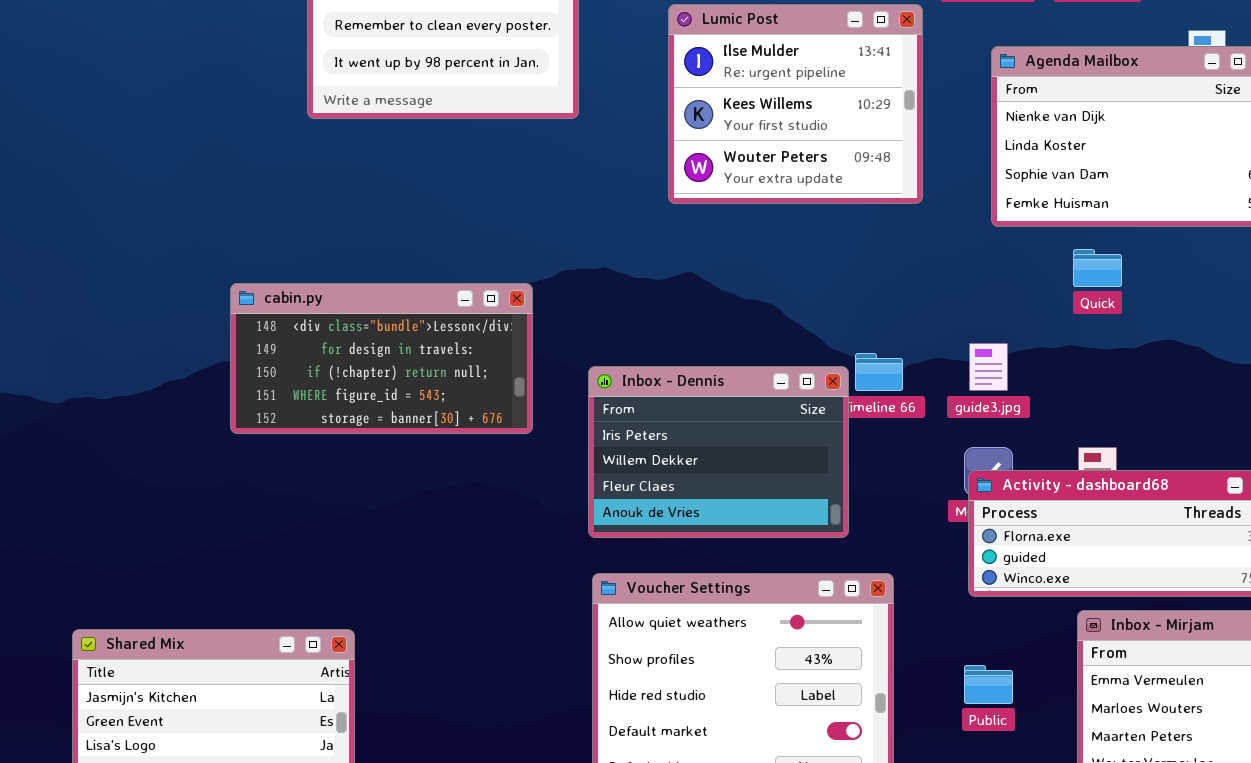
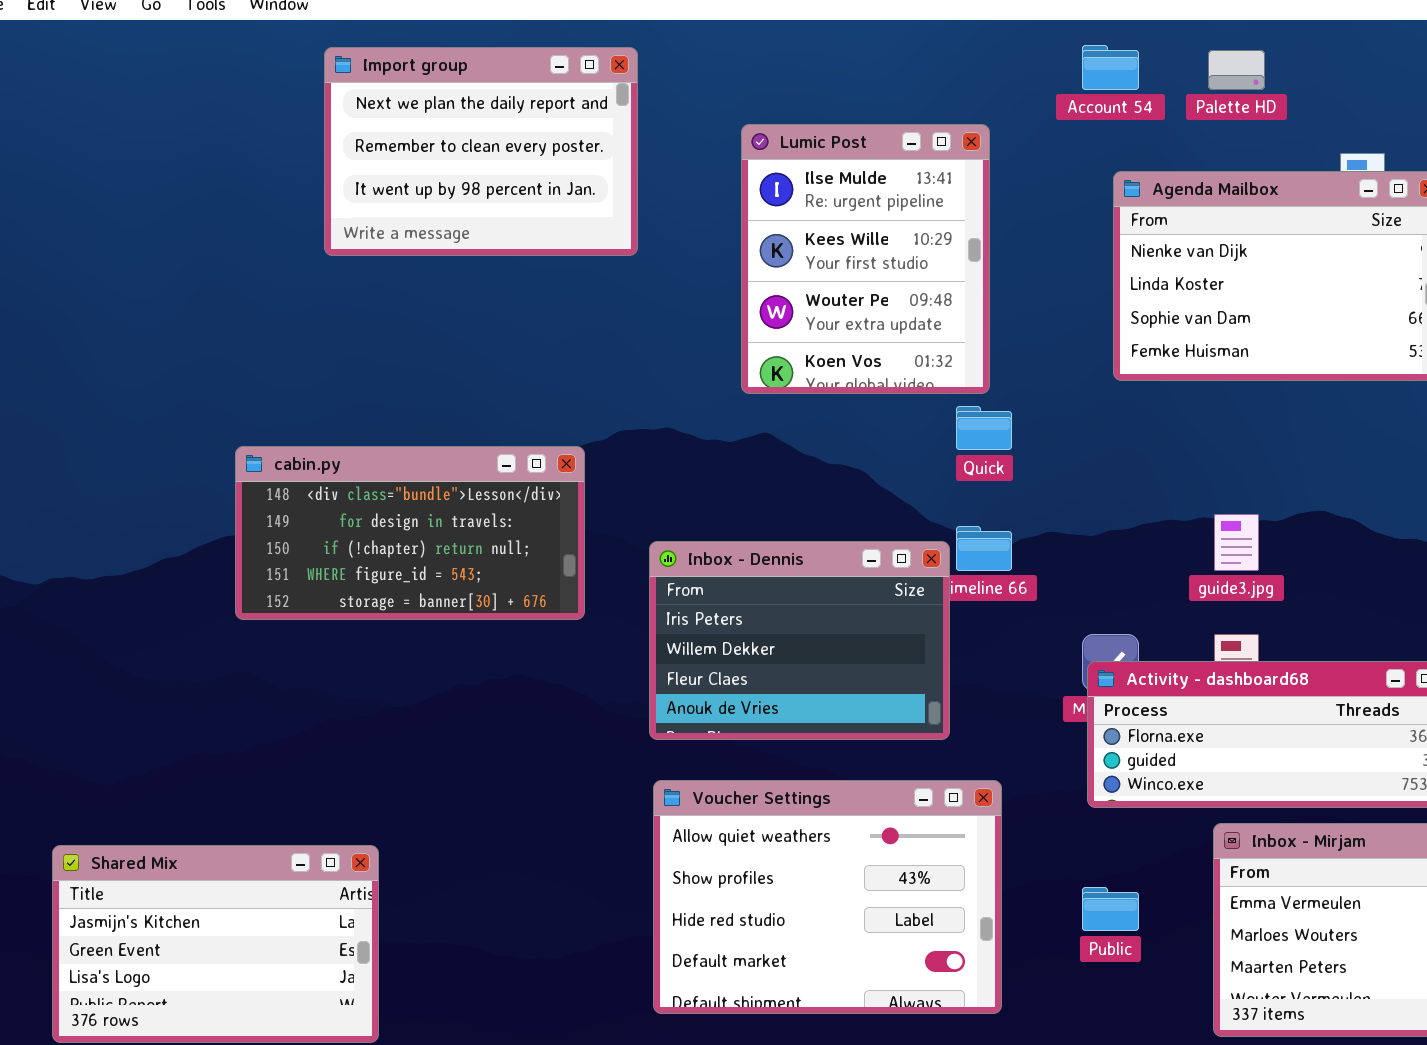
Lumic Post: [668,4,923,204] -> [741,124,990,394], resized
Quick: [1073,249,1122,287] -> [956,406,1012,450], moved
guide3.jpg: [969,343,1008,391] -> [1214,514,1259,571], moved

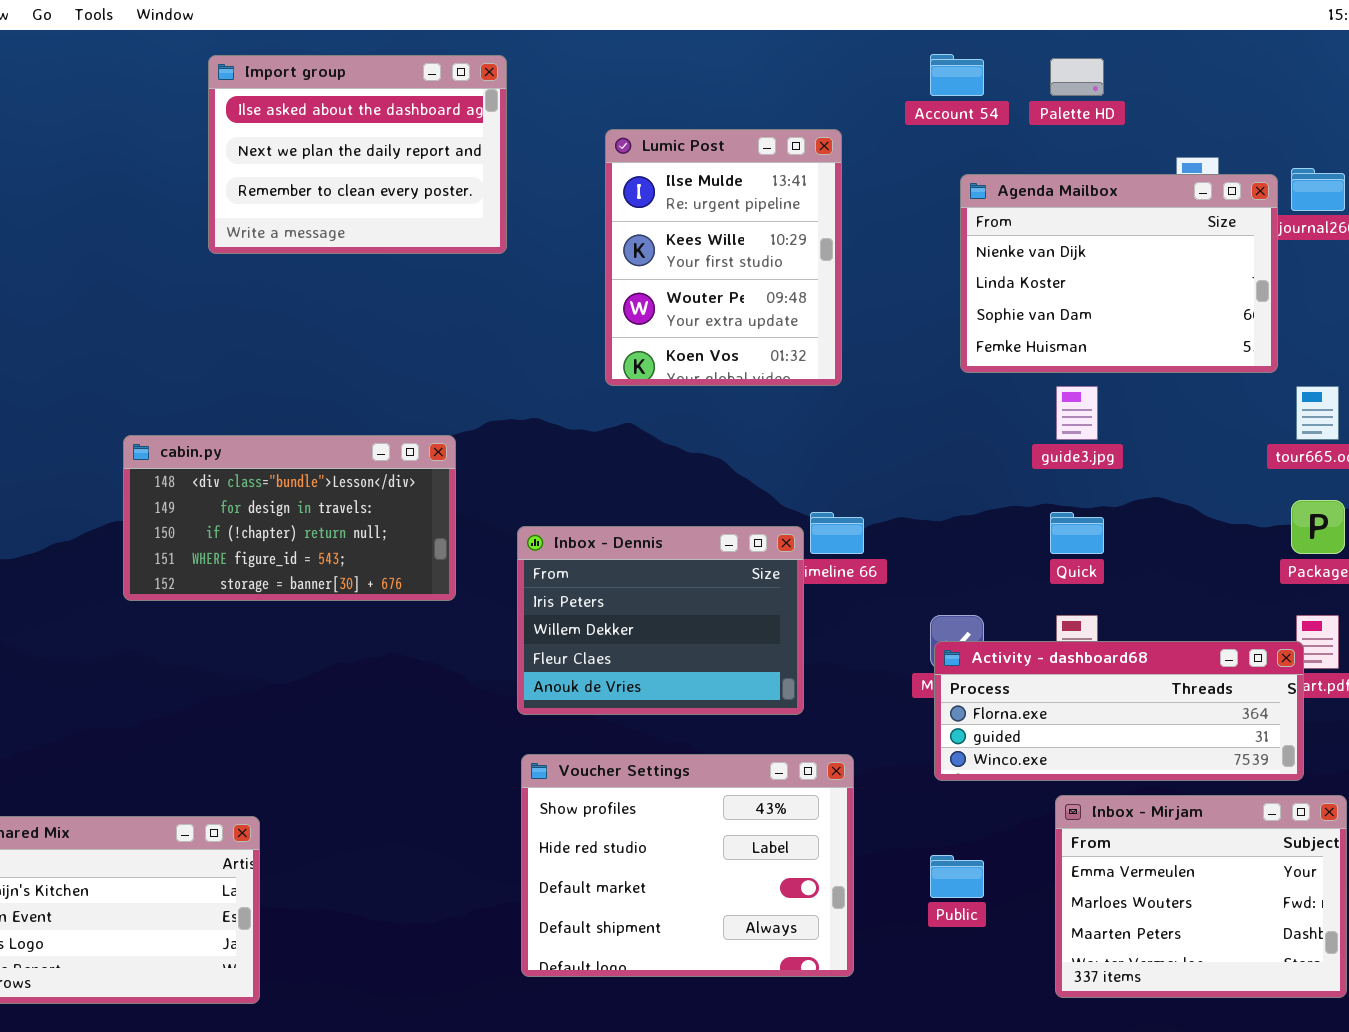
Import group: [324,47,638,256] -> [208,55,507,254], scrolled up 1 row
Quick: [956,406,1012,450] -> [1050,512,1104,554], moved
guide3.jpg: [1214,514,1259,571] -> [1056,386,1098,440], moved
Voucher Settings: [653,780,1002,1014] -> [521,754,854,977], scrolled down 1 row

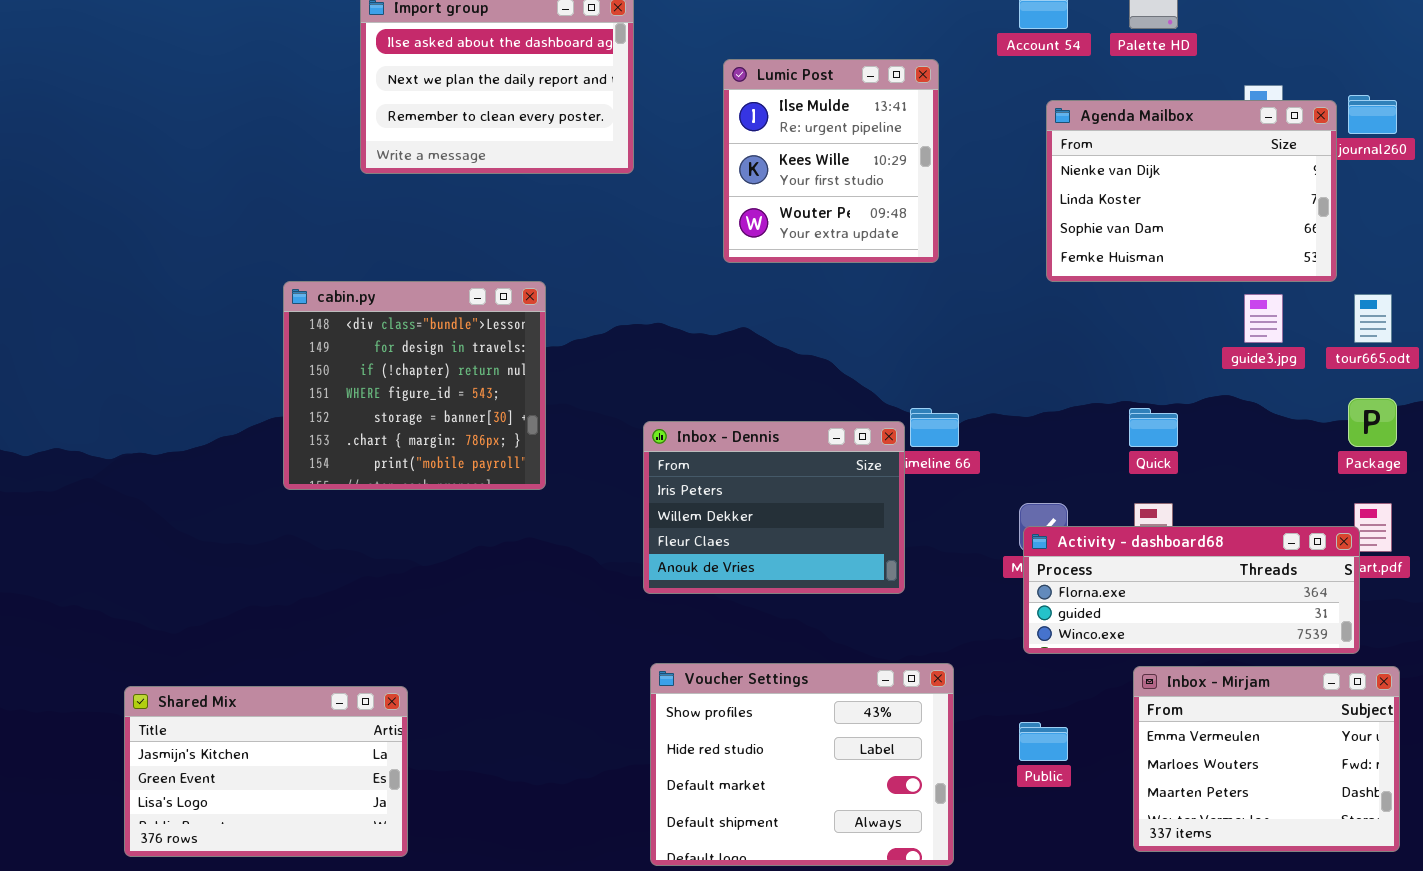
Lumic Post: [605,129,842,386] -> [723,59,939,263], resized
guide3.jpg: [1056,386,1098,440] -> [1244,294,1283,343], moved
cabin.py: [123,435,456,601] -> [283,281,546,490], resized
Voucher Settings: [521,754,854,977] -> [650,663,954,866], moved

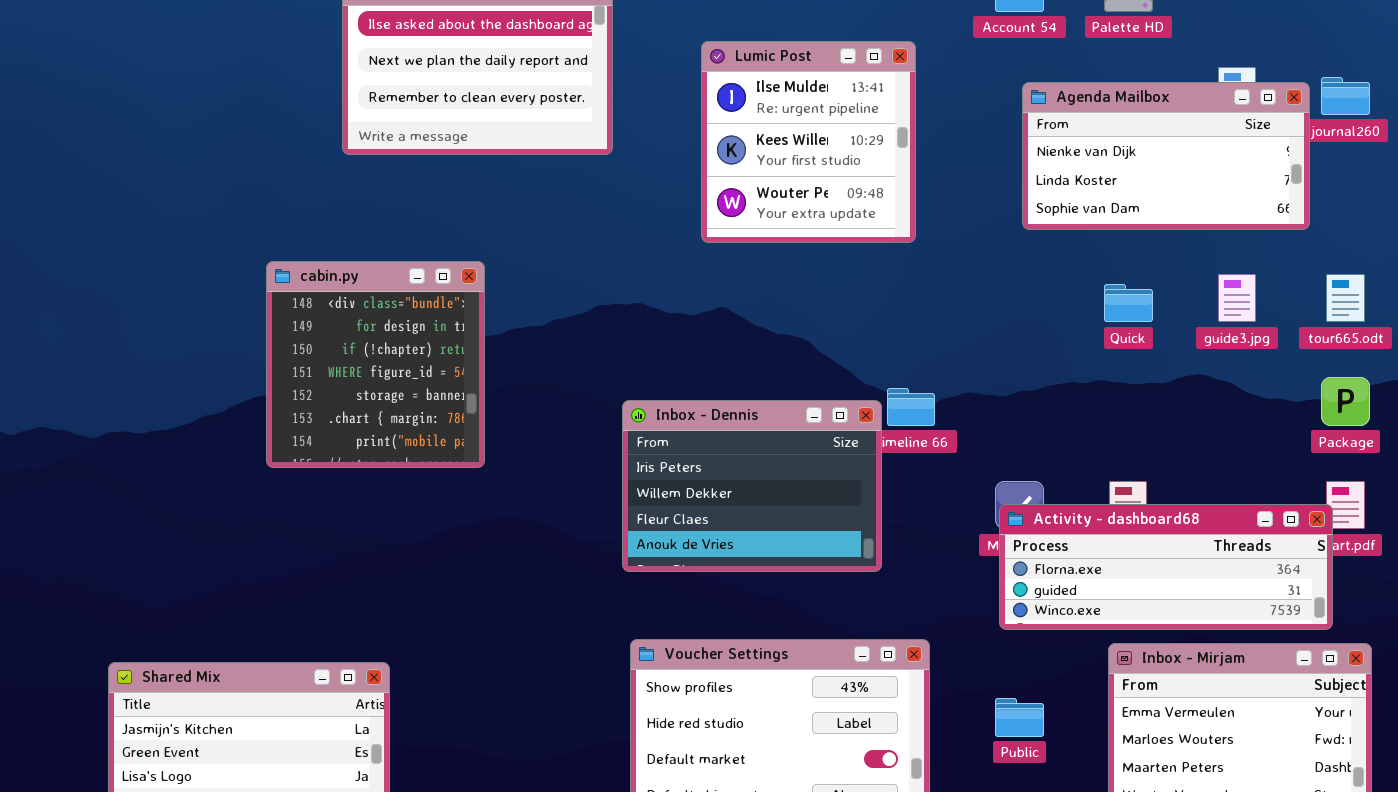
Agenda Mailbox: [1046,100,1337,282] -> [1022,82,1310,230], resized
cabin.py: [283,281,546,490] -> [266,261,485,468], resized
Quick: [1129,408,1178,447] -> [1104,284,1153,322], moved

